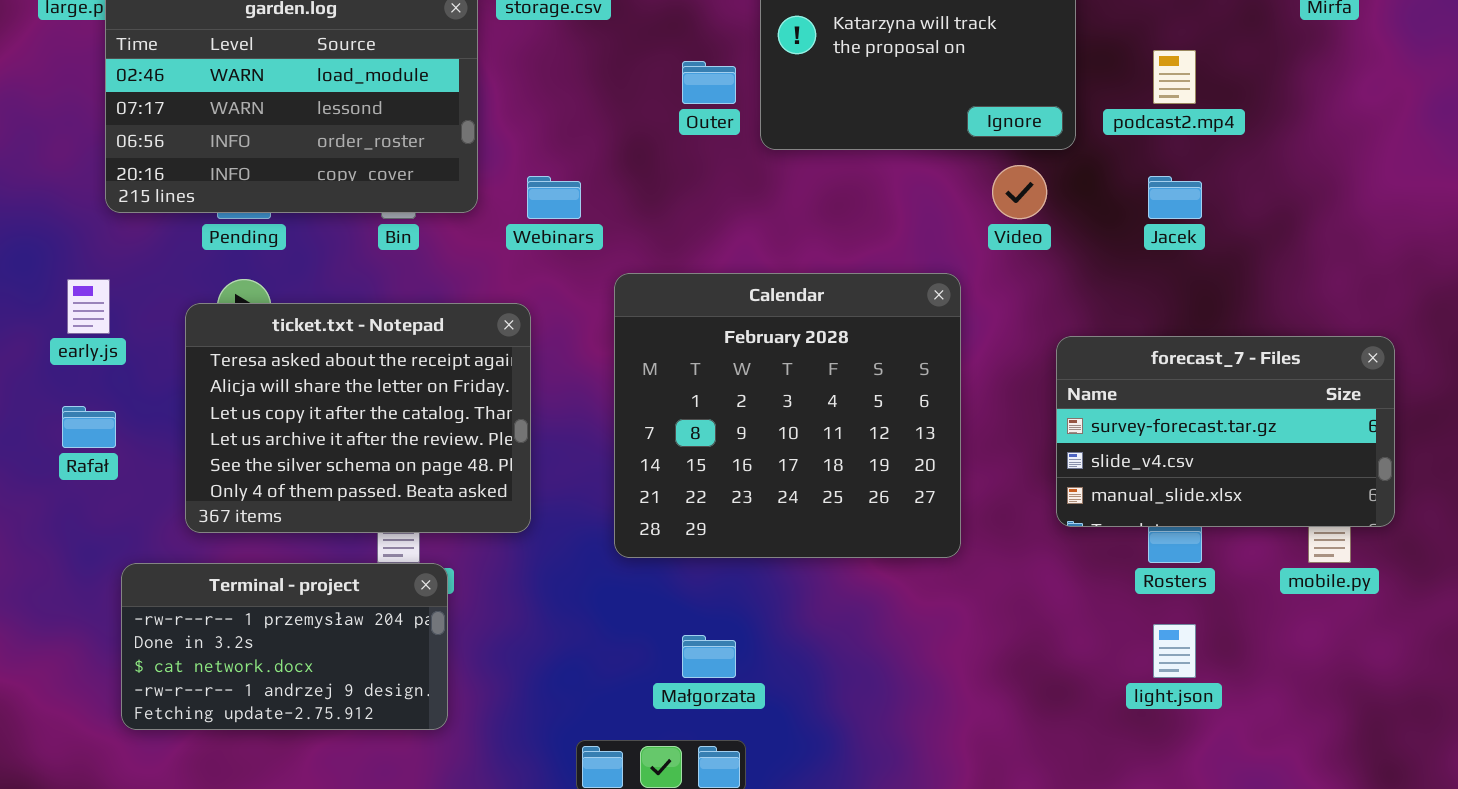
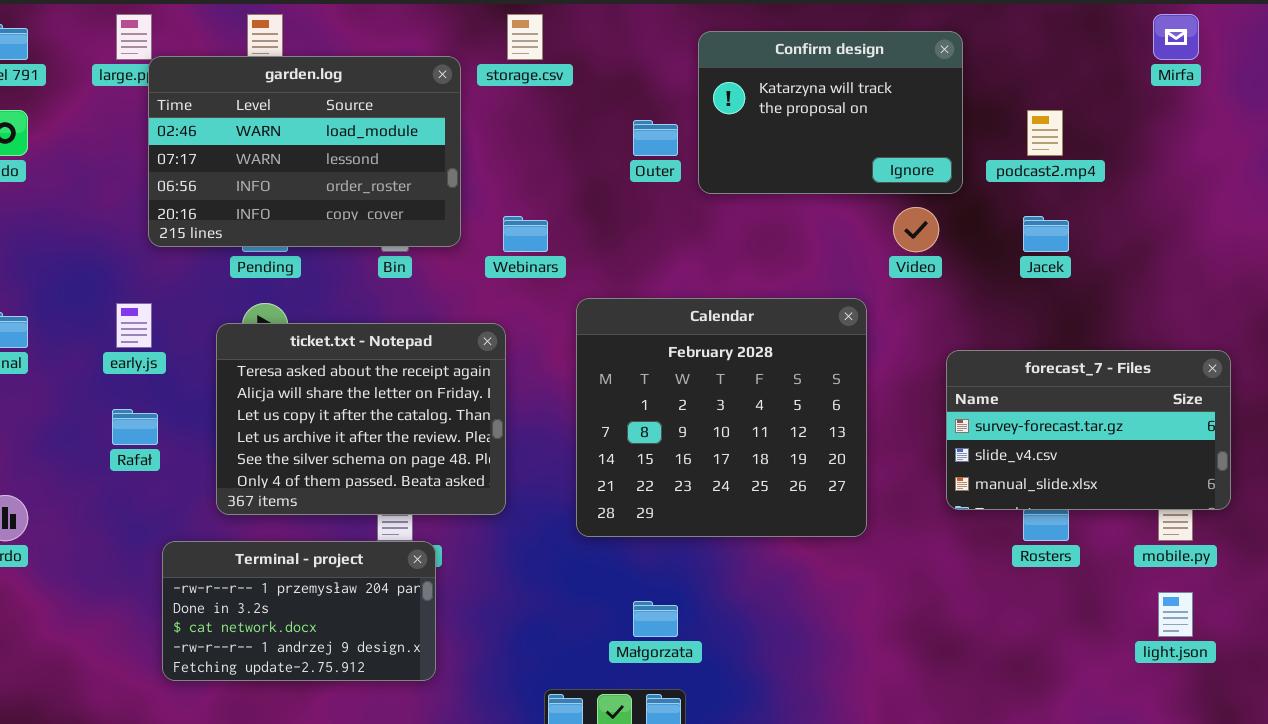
light.json: [1153,624,1196,678] -> [1158,592,1193,637], moved

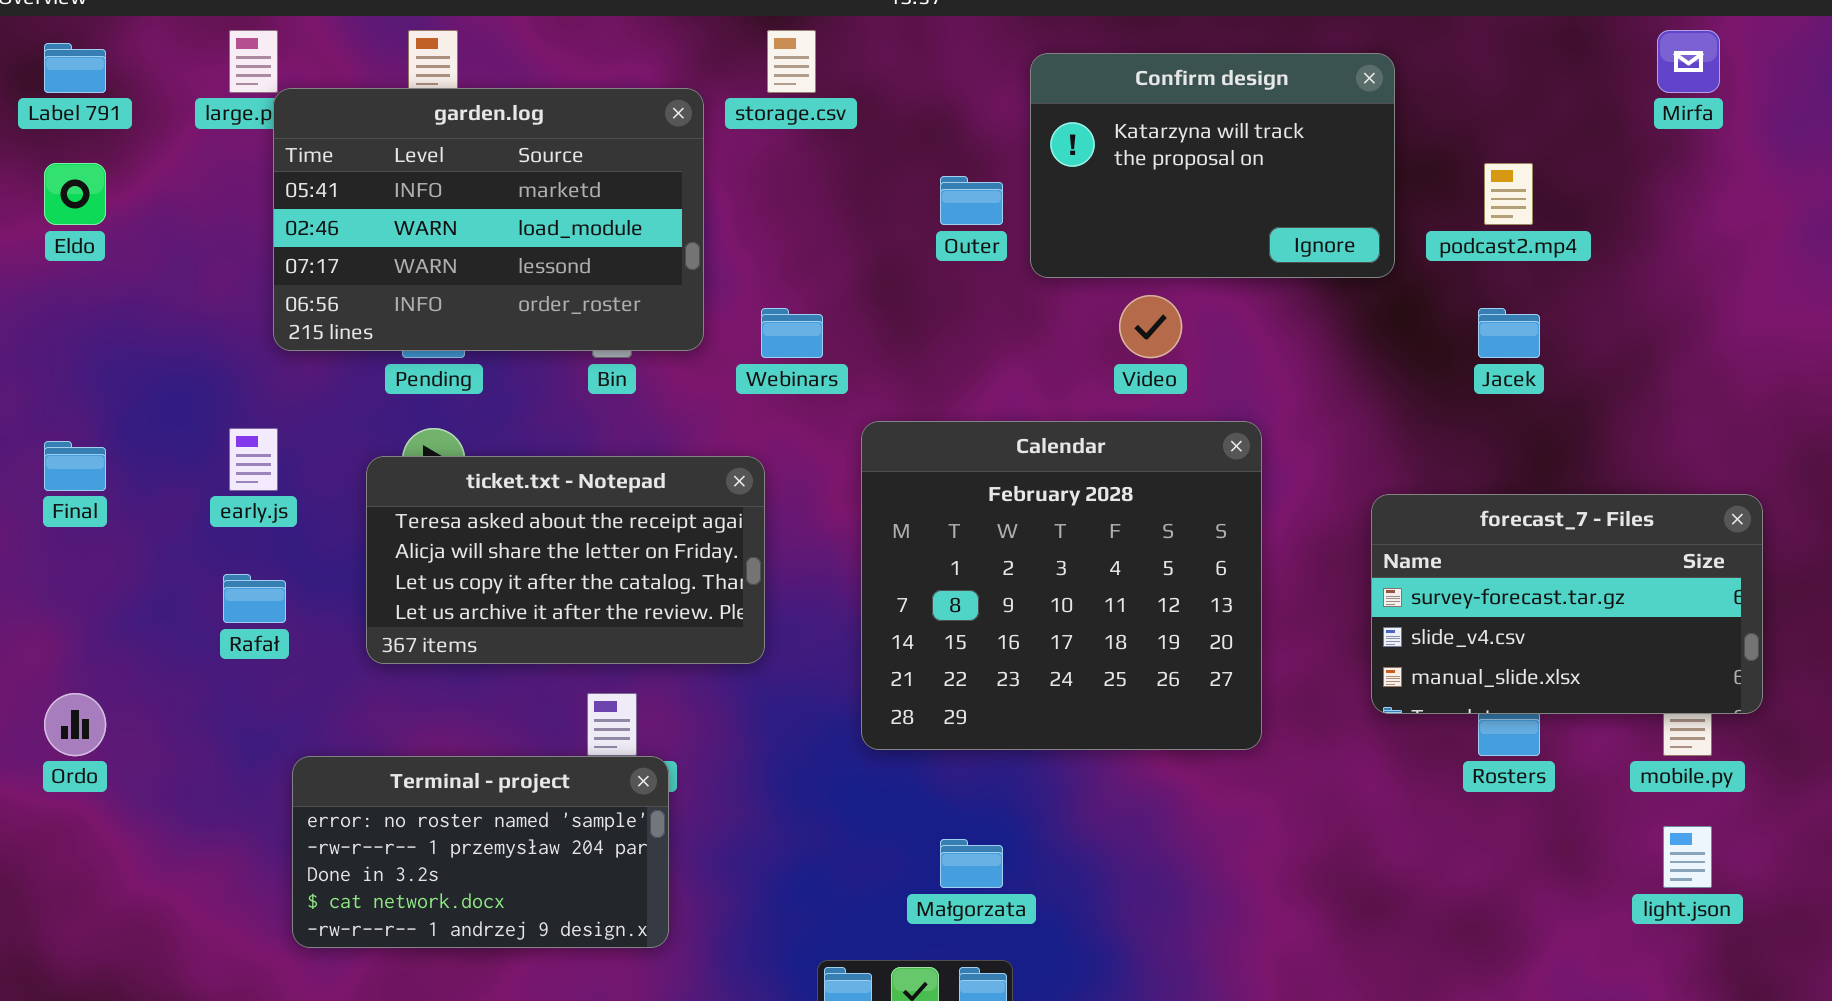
garden.log: [148,56,461,247] -> [273,88,704,351], scrolled up 1 row
Video: [893,207,939,252] -> [1119,295,1182,358], moved
ticket.txt - Notepad: [216,323,506,515] -> [366,456,765,664], resized
Terminal - project: [162,541,436,681] -> [292,756,669,948], scrolled up 1 row

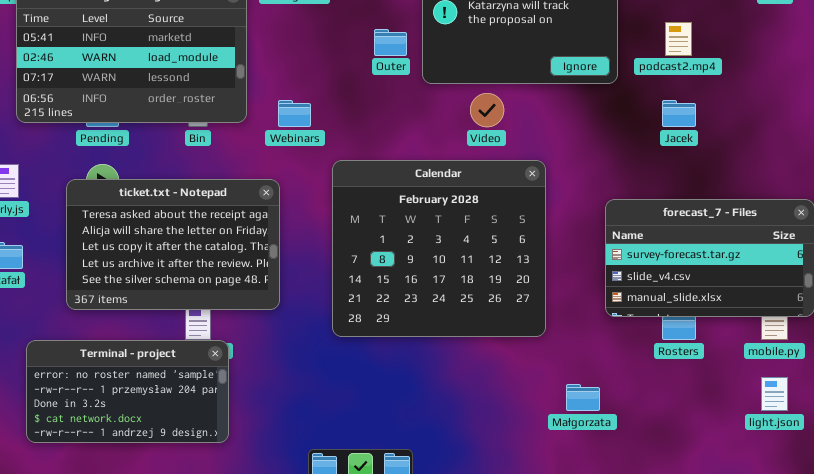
ticket.txt - Notepad: [366,456,765,664] -> [66,179,280,310], resized
Małgorzata: [940,839,1003,888] -> [566,384,600,411], moved

